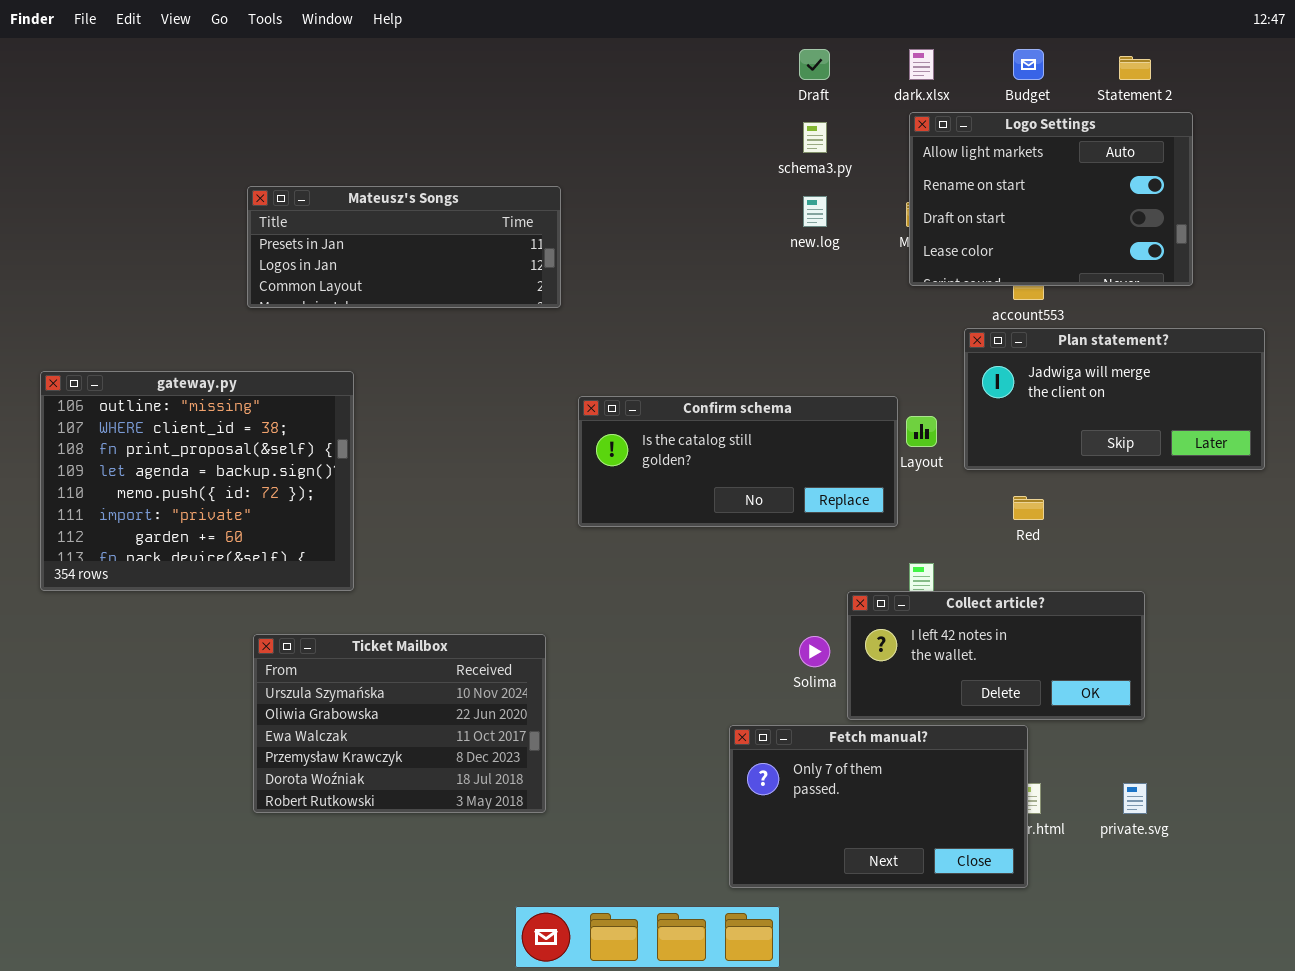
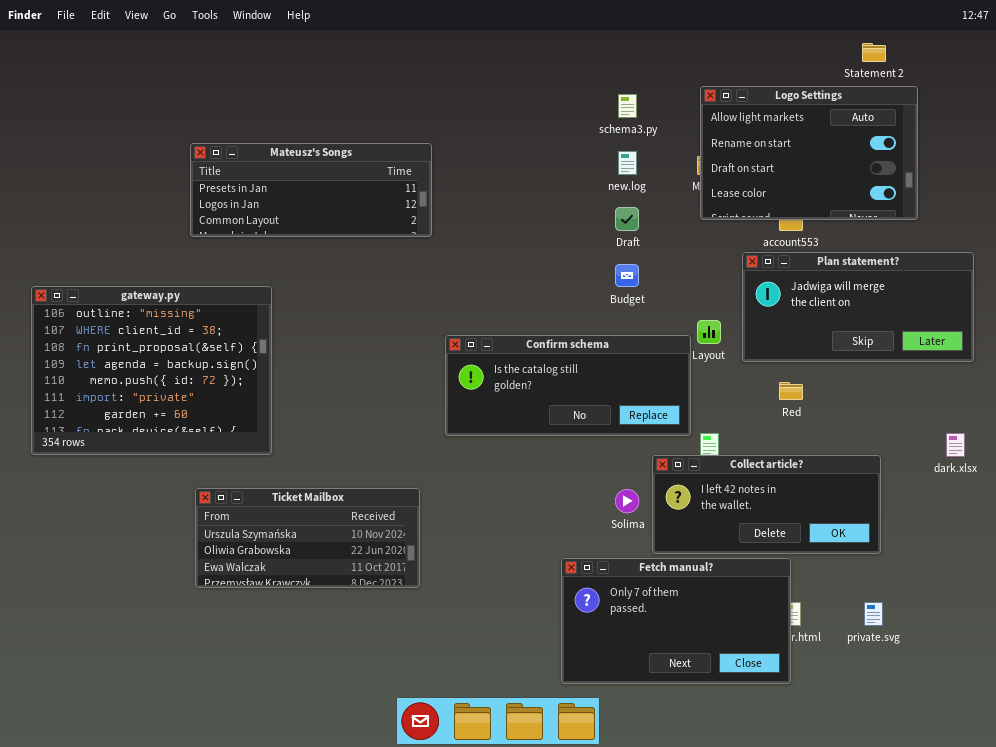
Draft: [799,49,830,80] -> [615,207,639,231], moved
dark.xlsx: [909,49,934,80] -> [946,433,965,457], moved
Budget: [1013,49,1044,80] -> [615,264,639,287], moved
Confirm schema: [578,396,898,527] -> [445,335,691,436], moved
Ticket Mailbox: [253,634,546,813] -> [195,488,420,588], resized

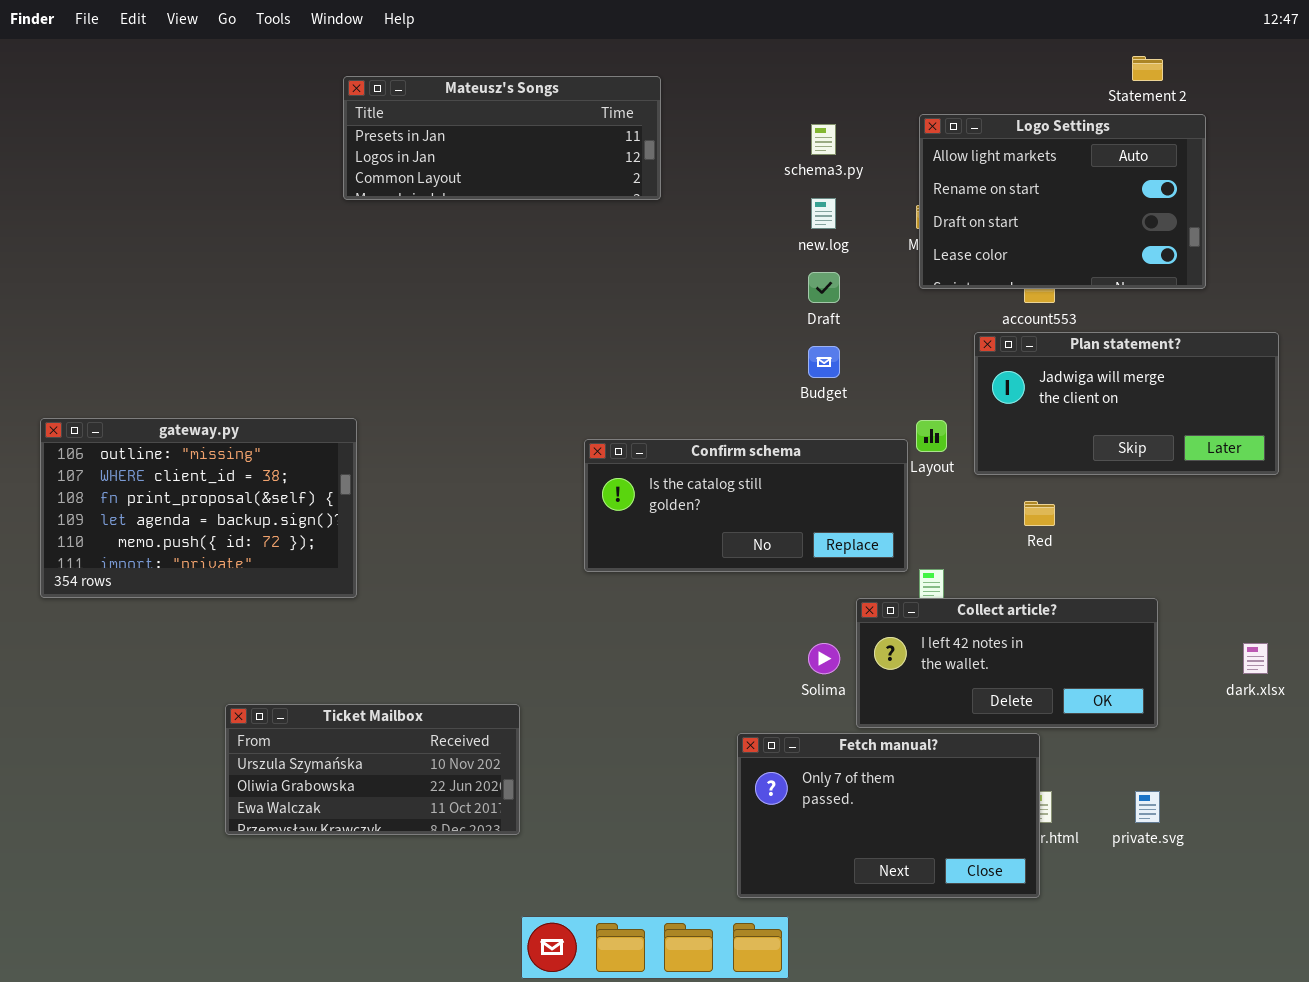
Mateusz's Songs: [190,143,432,237] -> [343,76,661,200], moved
gateway.py: [31,286,272,455] -> [40,418,357,598], resized
dark.xlsx: [946,433,965,457] -> [1243,643,1268,674], moved
Ticket Mailbox: [195,488,420,588] -> [225,704,520,835], moved

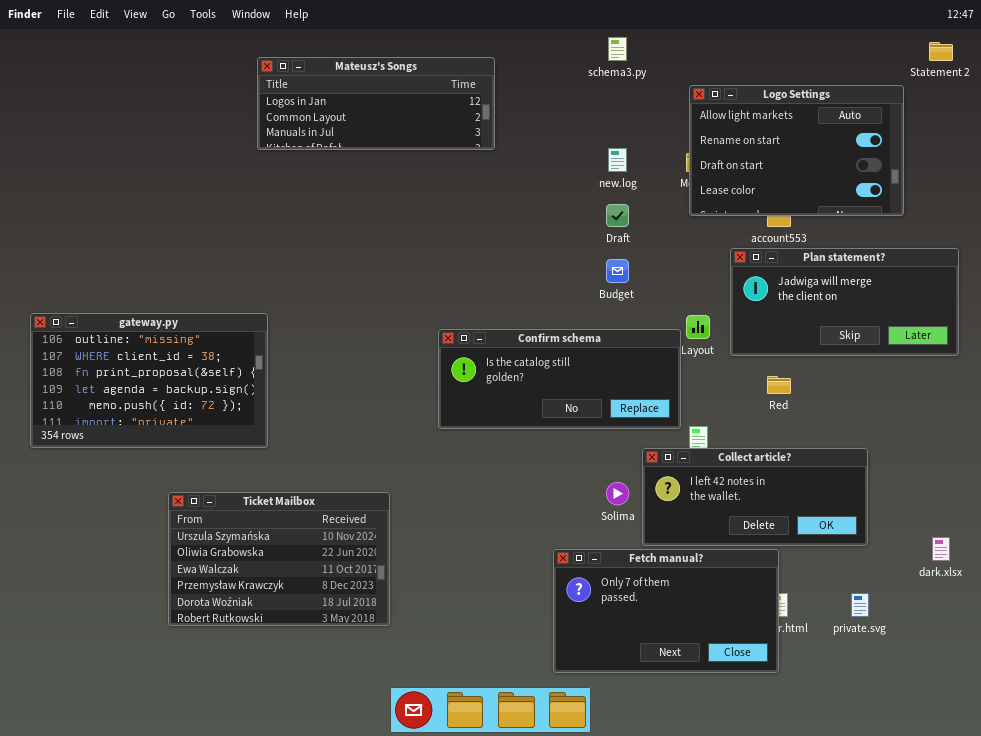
Statement 2: [1132,56,1163,81] -> [929,42,953,61], moved
Mateusz's Songs: [343,76,661,200] -> [257,57,495,150], scrolled down 1 row
schema3.py: [811,124,836,155] -> [608,37,627,61], moved
dark.xlsx: [1243,643,1268,674] -> [932,537,950,561], moved
Ticket Mailbox: [225,704,520,835] -> [168,492,390,626], resized

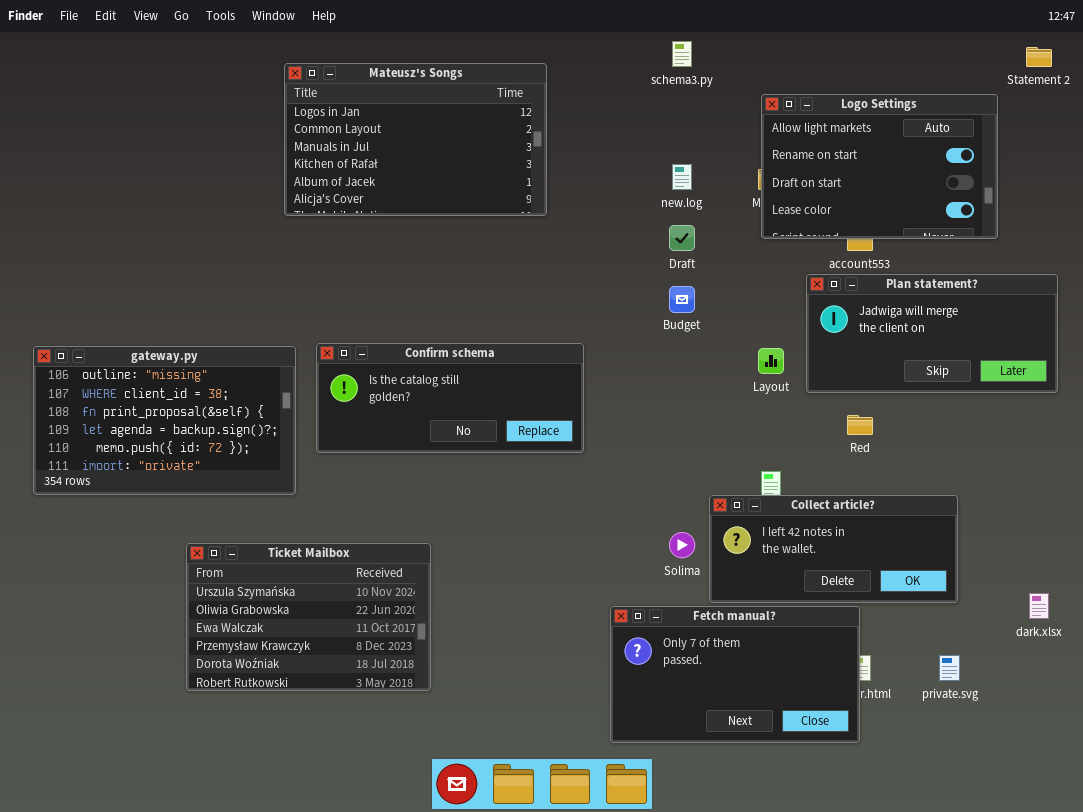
Mateusz's Songs: [257,57,495,150] -> [284,63,547,216], resized
Confirm schema: [438,329,681,429] -> [316,343,584,453], moved

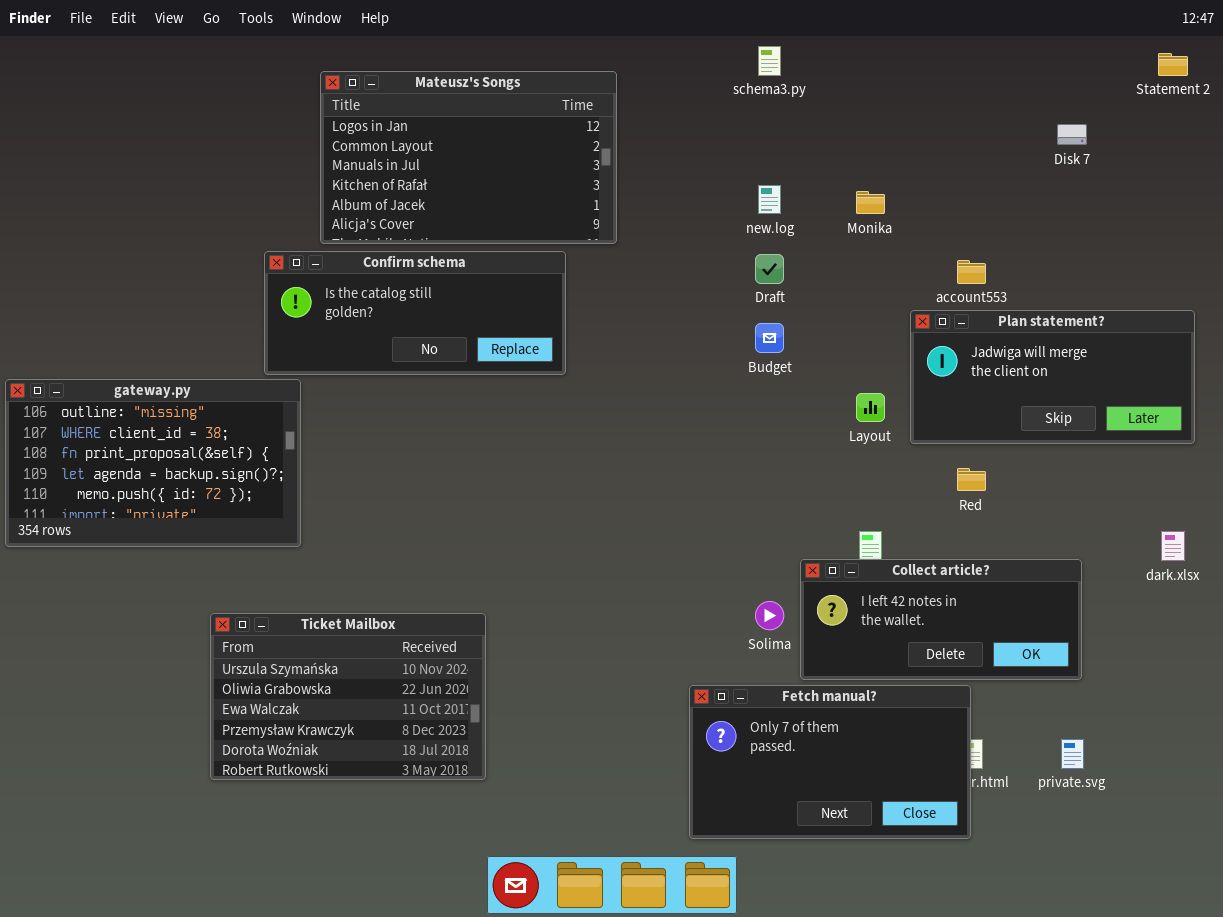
Logo Settings: [761,94,998,239] -> none, closed
Confirm schema: [316,343,584,453] -> [264,251,566,375], moved
gateway.py: [33,346,296,495] -> [5,379,301,547], moved
dark.xlsx: [1029,593,1049,619] -> [1161,531,1185,561], moved

